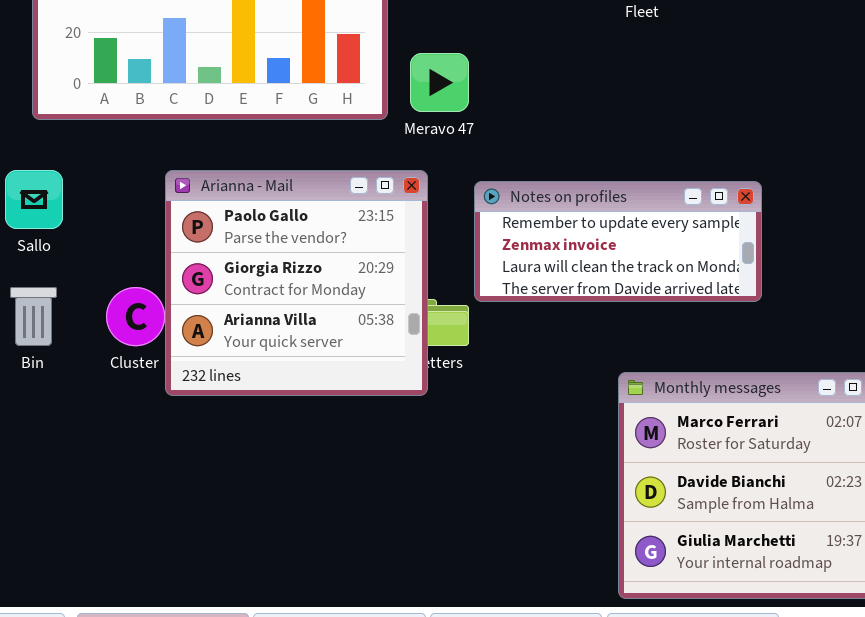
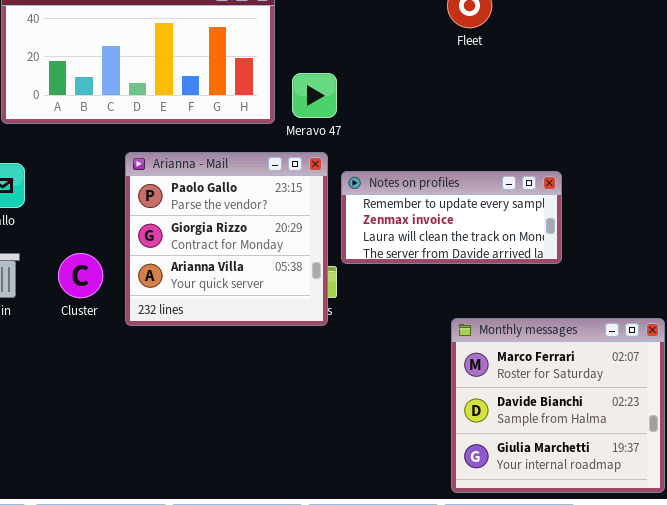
Arianna - Mail: [165,170,428,396] -> [125,152,328,326], moved

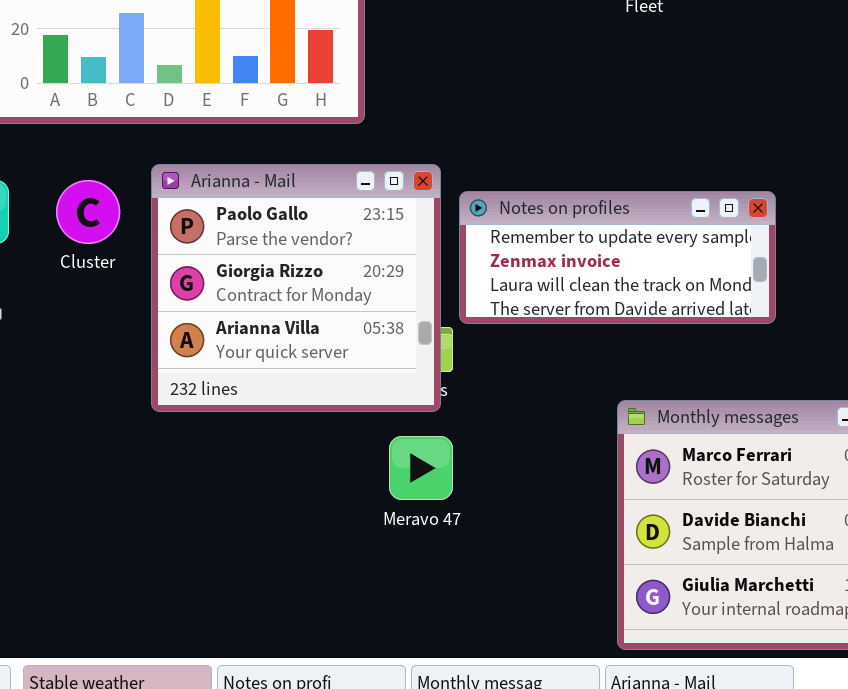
Meravo 47: [292,73,337,118] -> [389,436,453,500], moved
Cluster: [58,253,103,298] -> [56,180,120,244], moved

